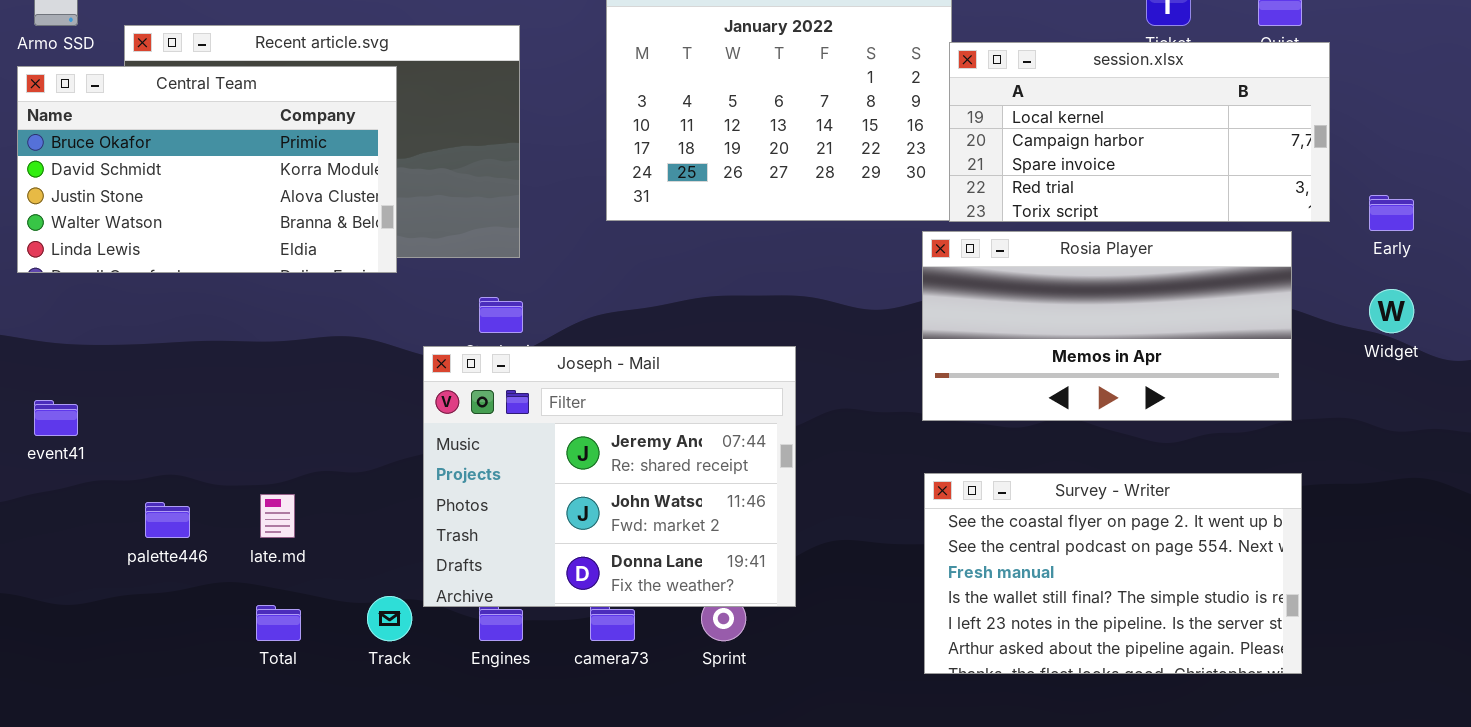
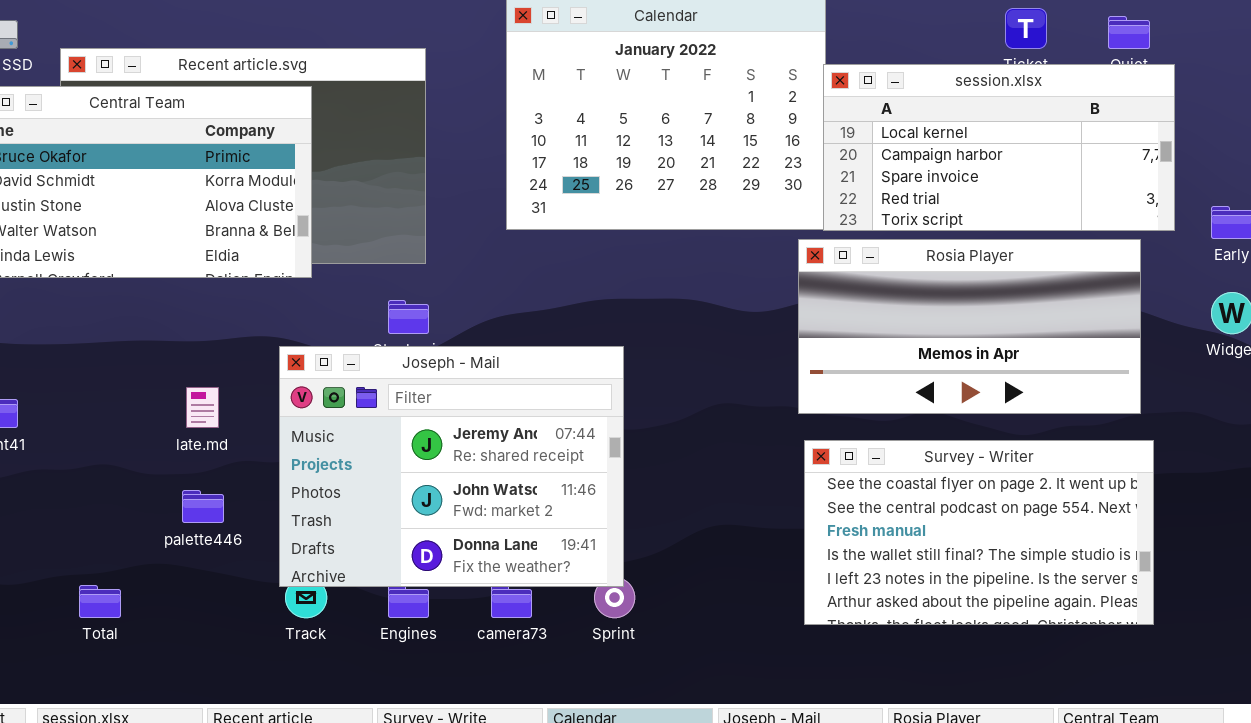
Joseph - Mail: [423,346,796,607] -> [279,346,624,587], moved
Survey - Writer: [924,473,1302,674] -> [804,440,1154,625], moved
late.md: [260,494,295,538] -> [186,387,219,428], moved
palette446: [145,502,190,538] -> [182,490,224,523], moved
Total: [256,605,301,641] -> [79,585,121,618], moved

